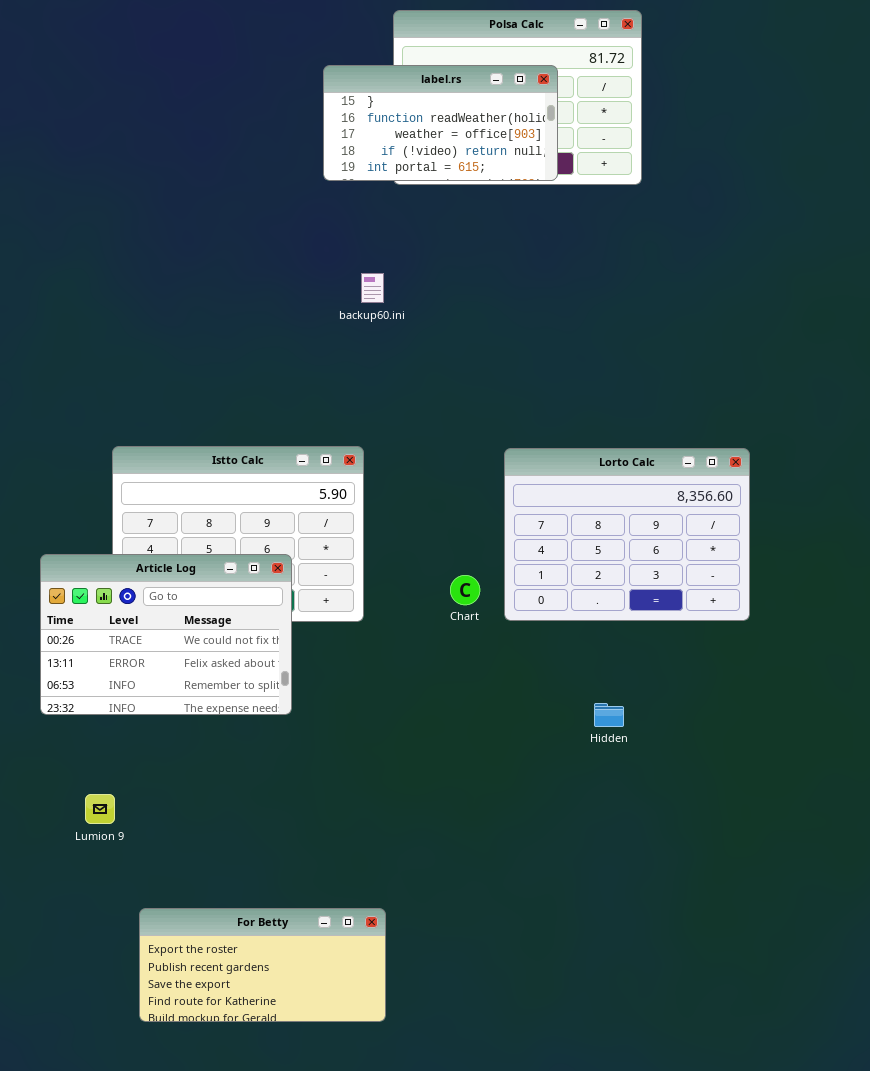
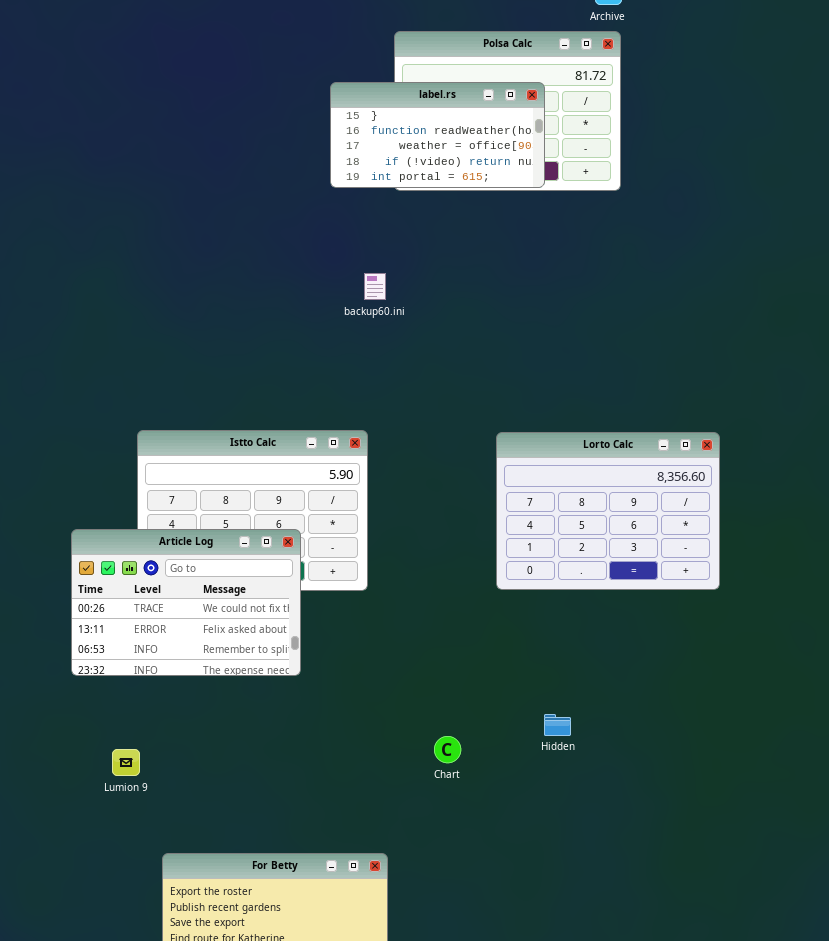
Chart: [450,575,480,605] -> [434,736,461,763], moved
Hidden: [594,703,624,727] -> [544,714,571,736], moved

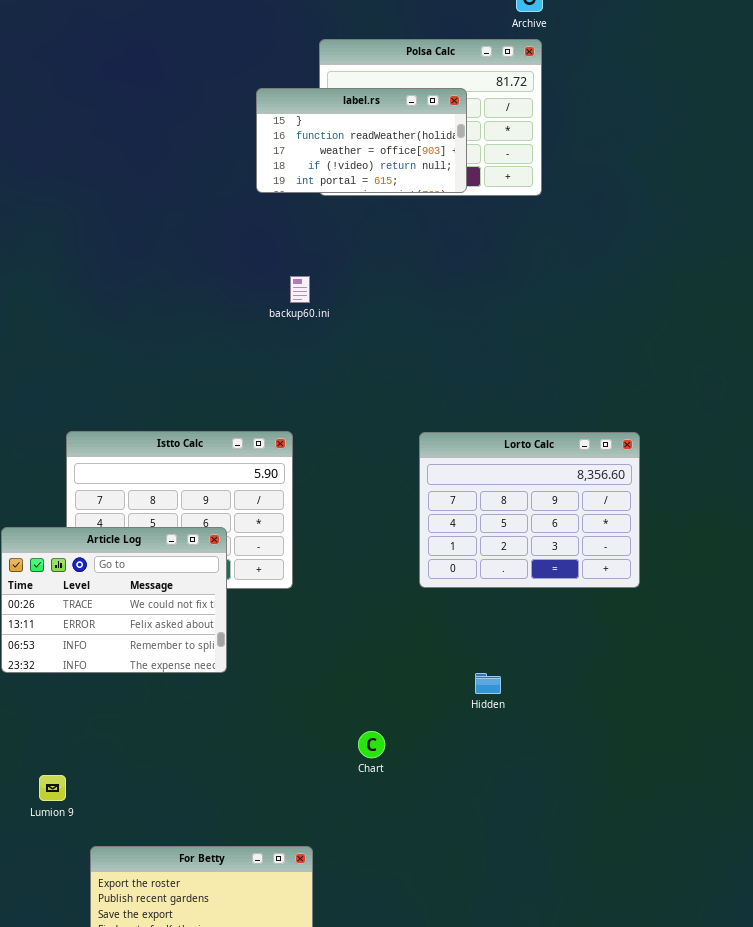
Hidden: [544,714,571,736] -> [475,673,501,694], moved
Lumion 9: [112,749,140,776] -> [39,775,66,801], moved

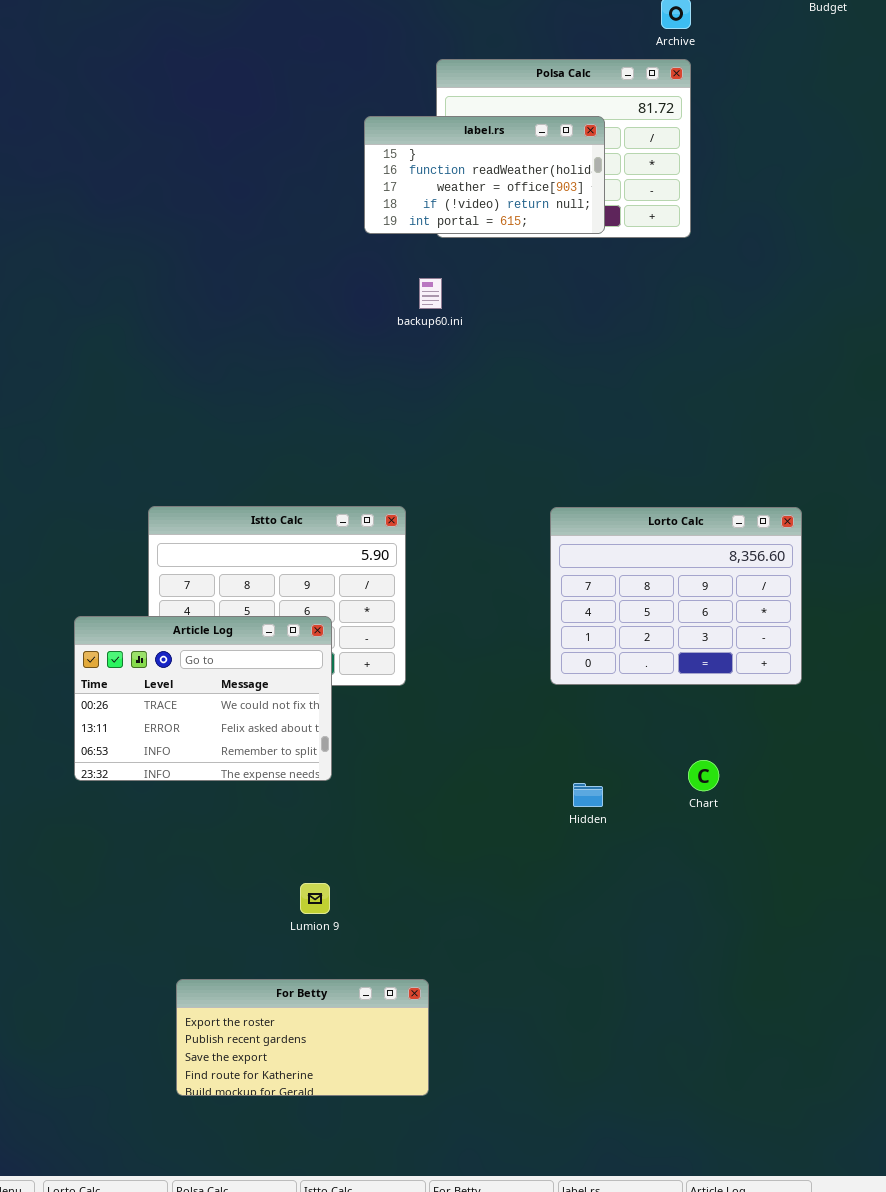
backup60.ini: [290,276,310,303] -> [419,278,442,309], moved
Hidden: [475,673,501,694] -> [573,783,603,807], moved
Chart: [358,731,385,758] -> [688,760,719,791], moved
Lumion 9: [39,775,66,801] -> [300,883,330,914], moved

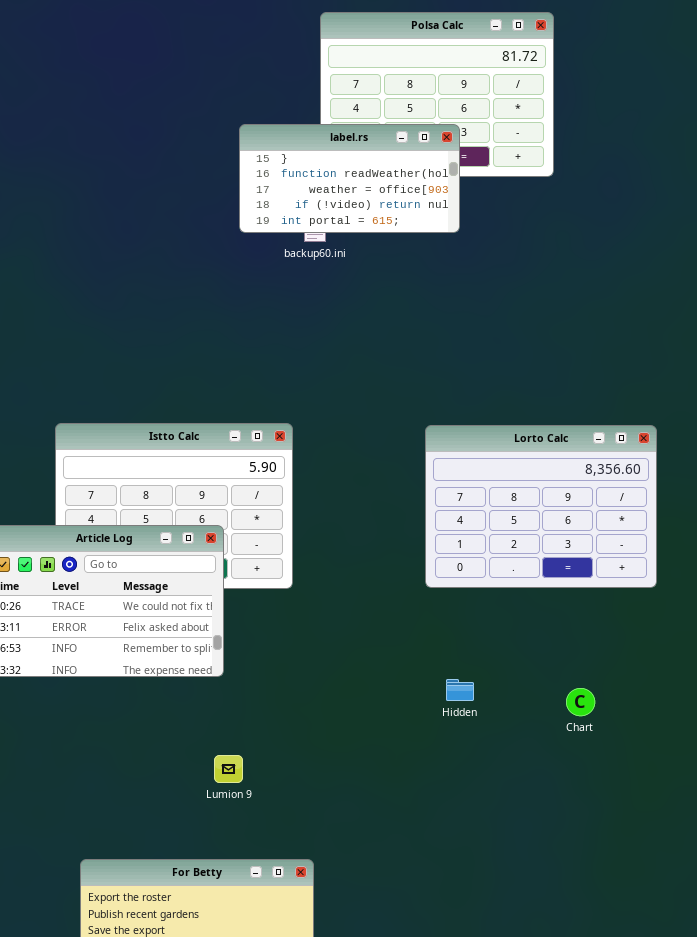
label.rs: [364,116,605,234] -> [239,124,460,233], moved
Chart: [688,760,719,791] -> [566,688,595,716], moved
Lumion 9: [300,883,330,914] -> [214,755,243,783], moved

